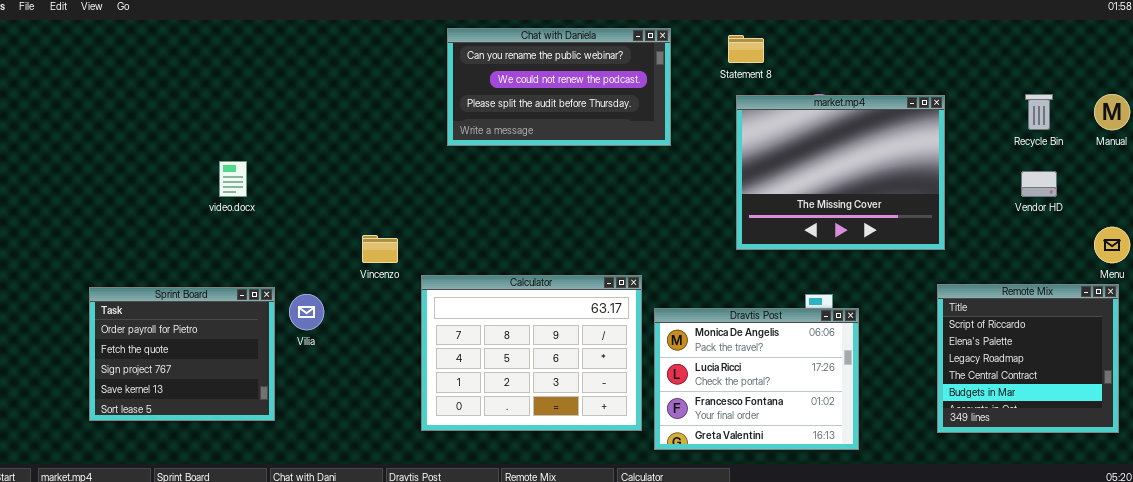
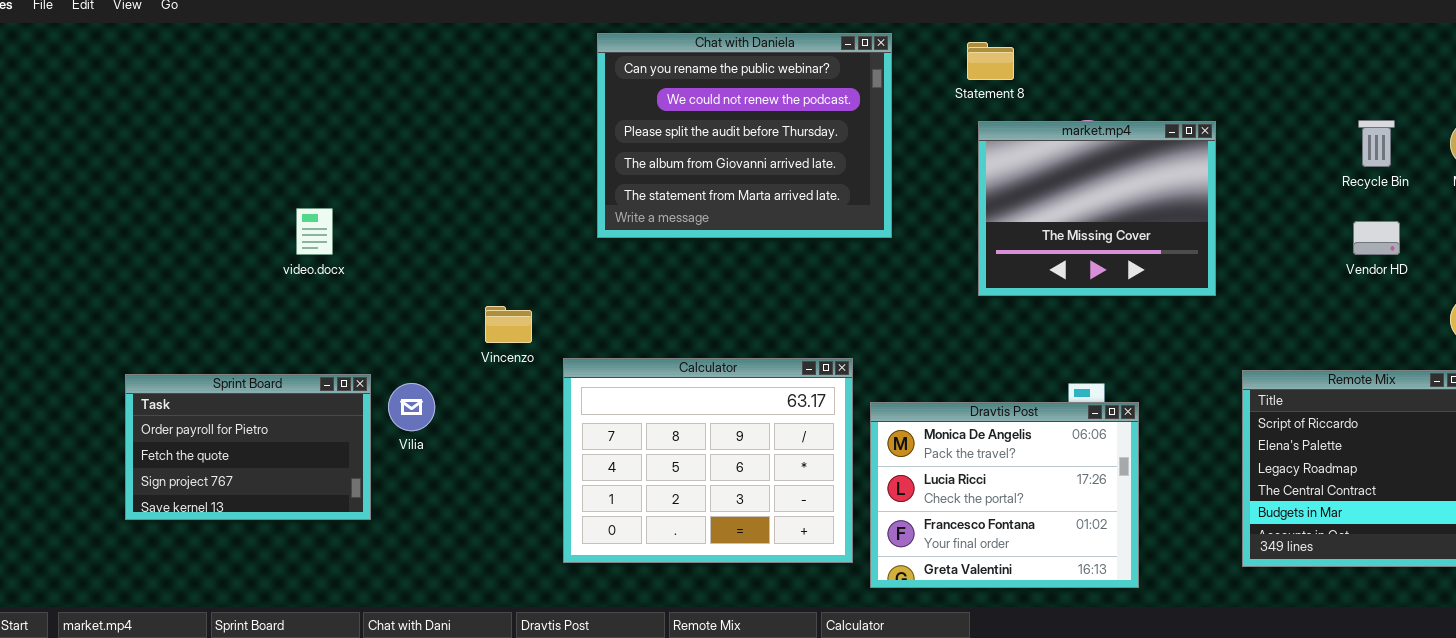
Chat with Daniela: [447,28,671,146] -> [597,33,892,238], resized
market.mp4: [736,95,945,250] -> [978,121,1216,296], resized
Sprint Board: [89,287,275,421] -> [125,374,371,520], resized

